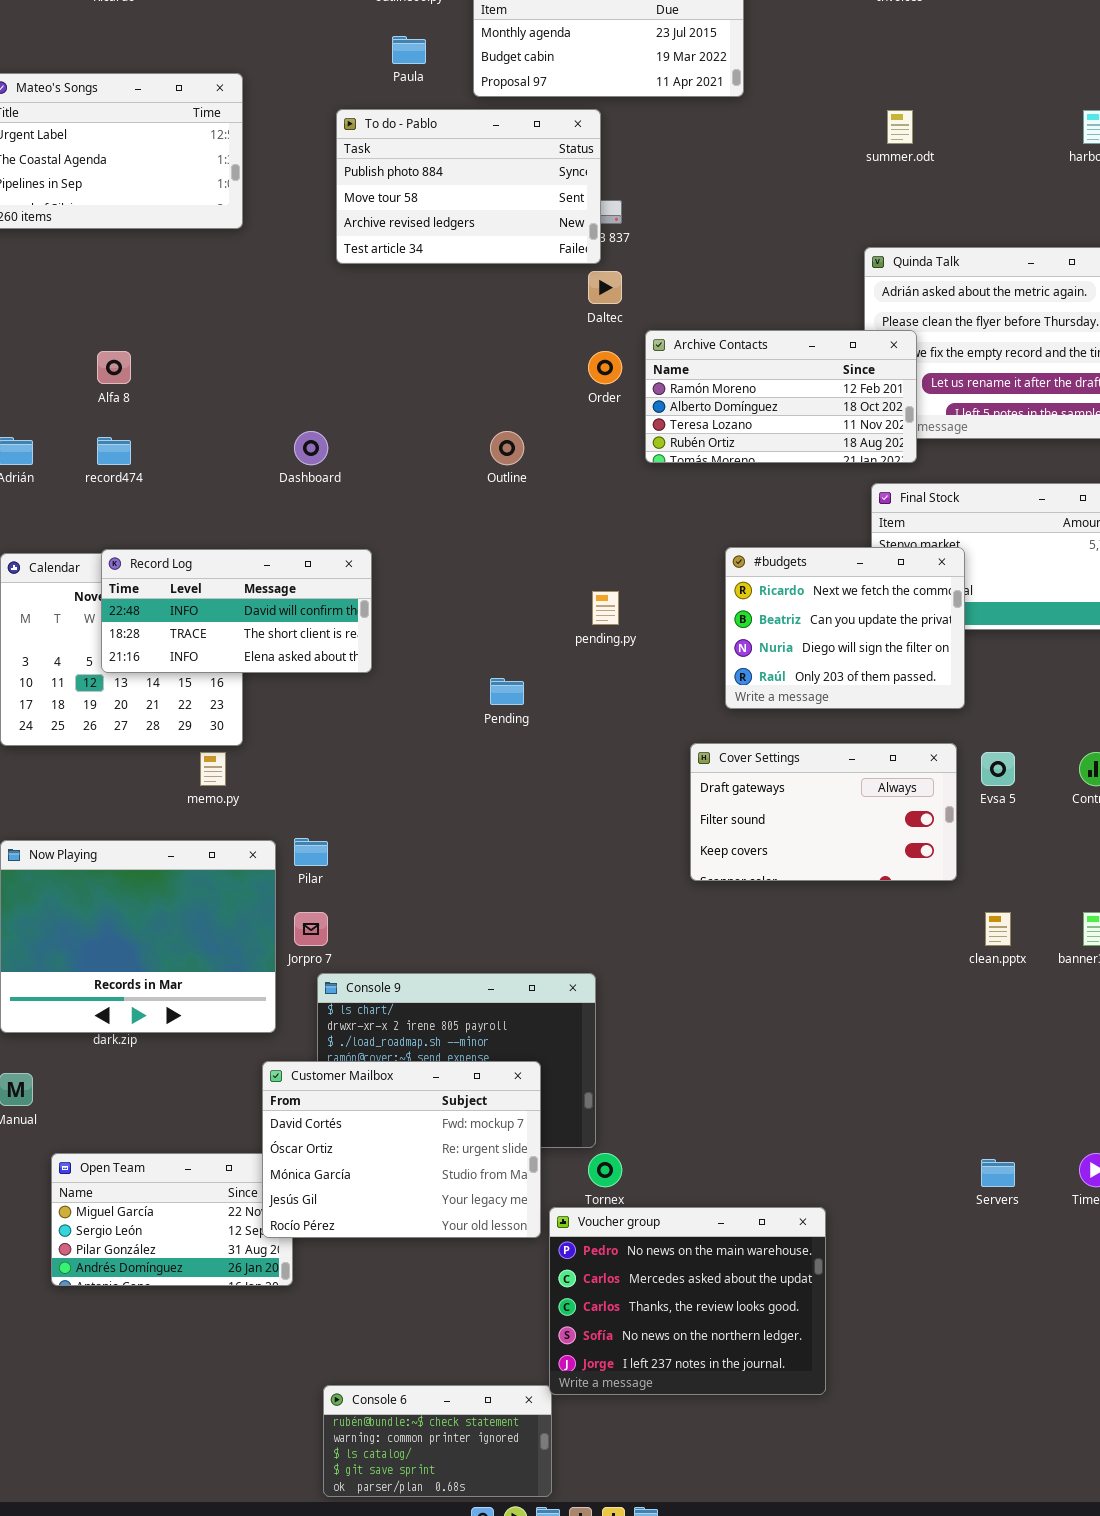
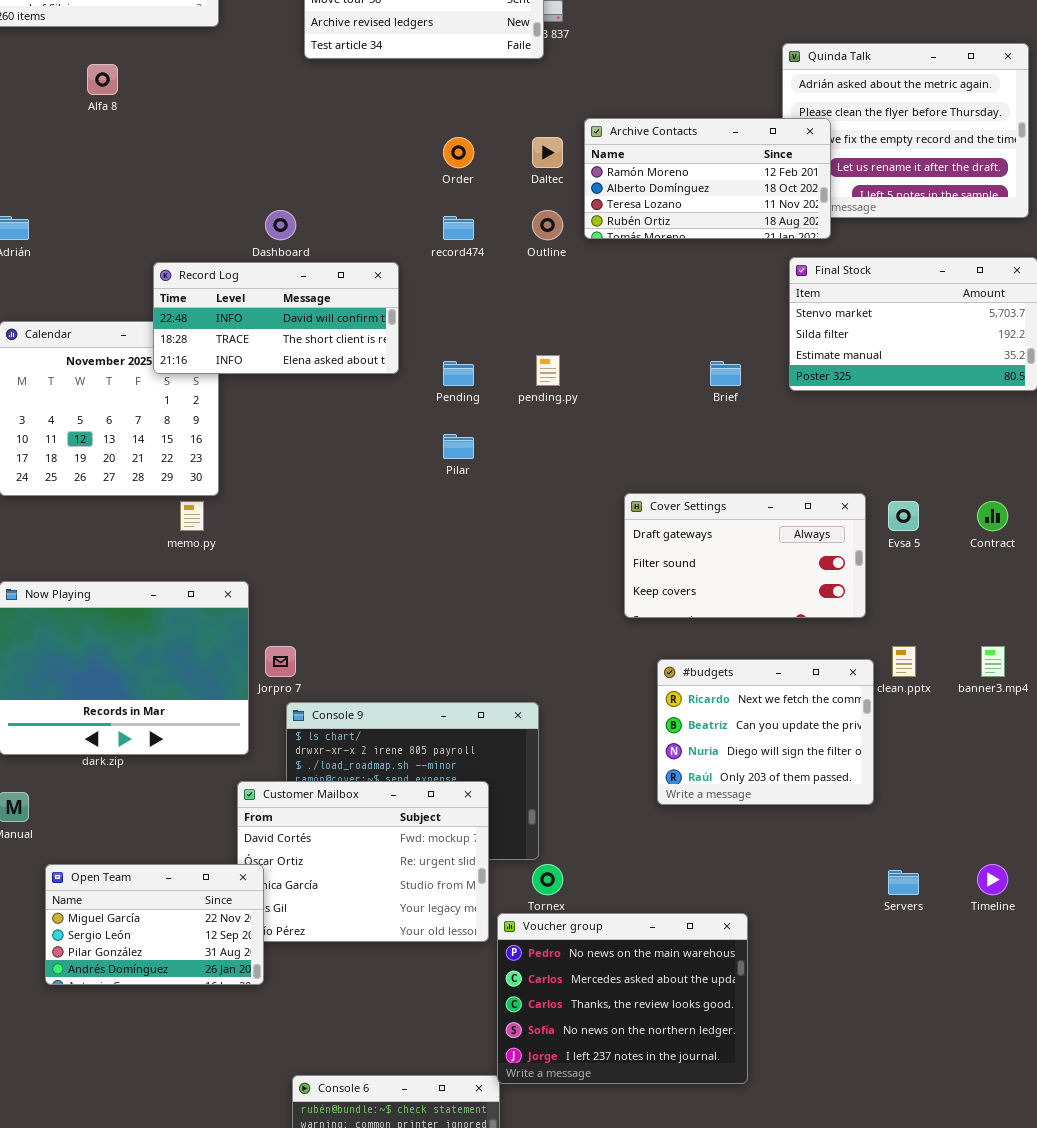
Daltec: [588,271,622,304] -> [532,137,563,168], moved
Alfa 8: [97,351,131,384] -> [87,64,118,95], moved
Order: [588,351,622,384] -> [443,137,474,168], moved
Outline: [490,431,524,465] -> [532,210,563,240], moved
record474: [97,437,131,465] -> [443,216,474,240], moved
#budgets: [725,547,965,709] -> [657,659,874,805], moved
Record Log: [101,549,372,673] -> [153,262,399,374], moved
Pending: [490,678,524,705] -> [443,361,474,386], moved
Pilar: [294,838,328,866] -> [443,434,474,459], moved
Open Team: [51,1153,293,1286] -> [45,864,264,985], raised

